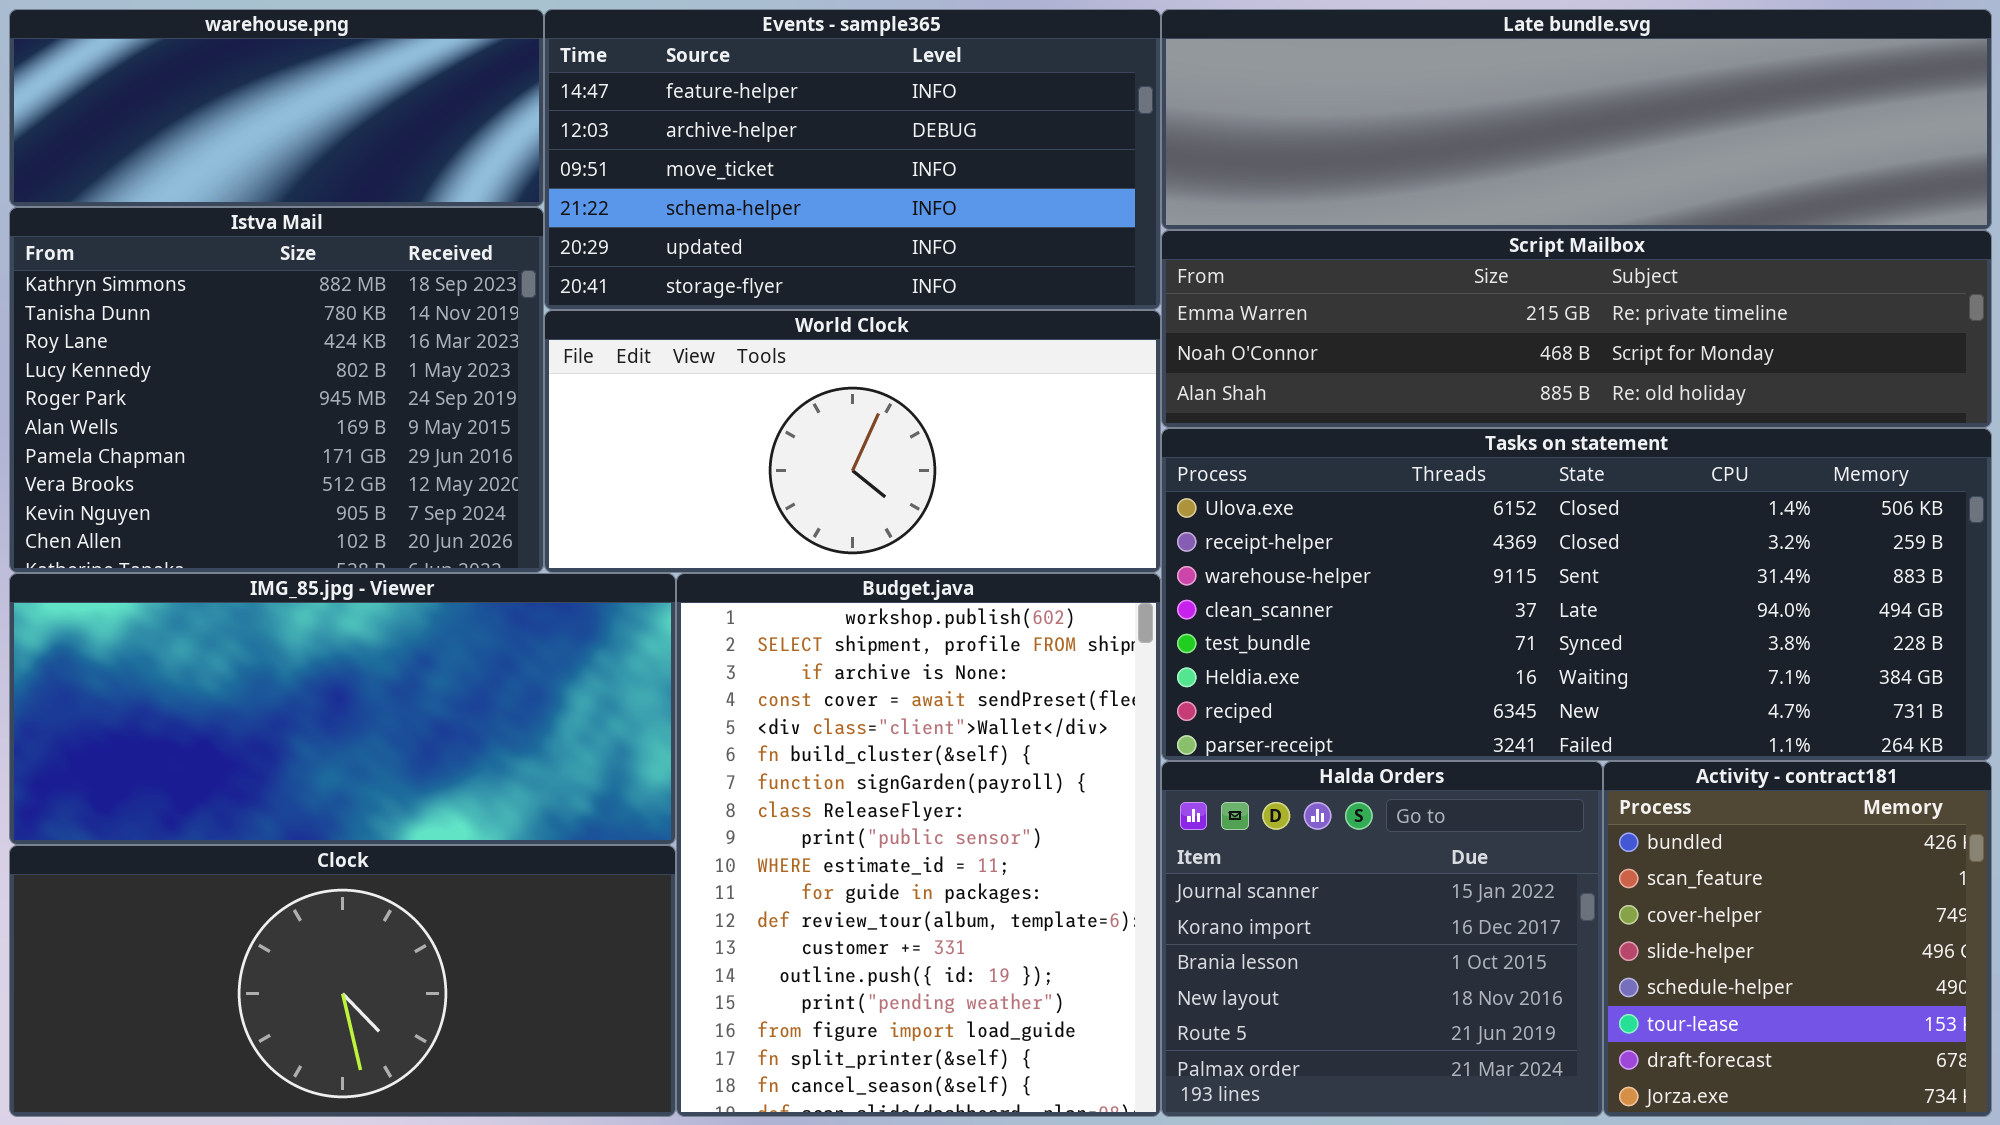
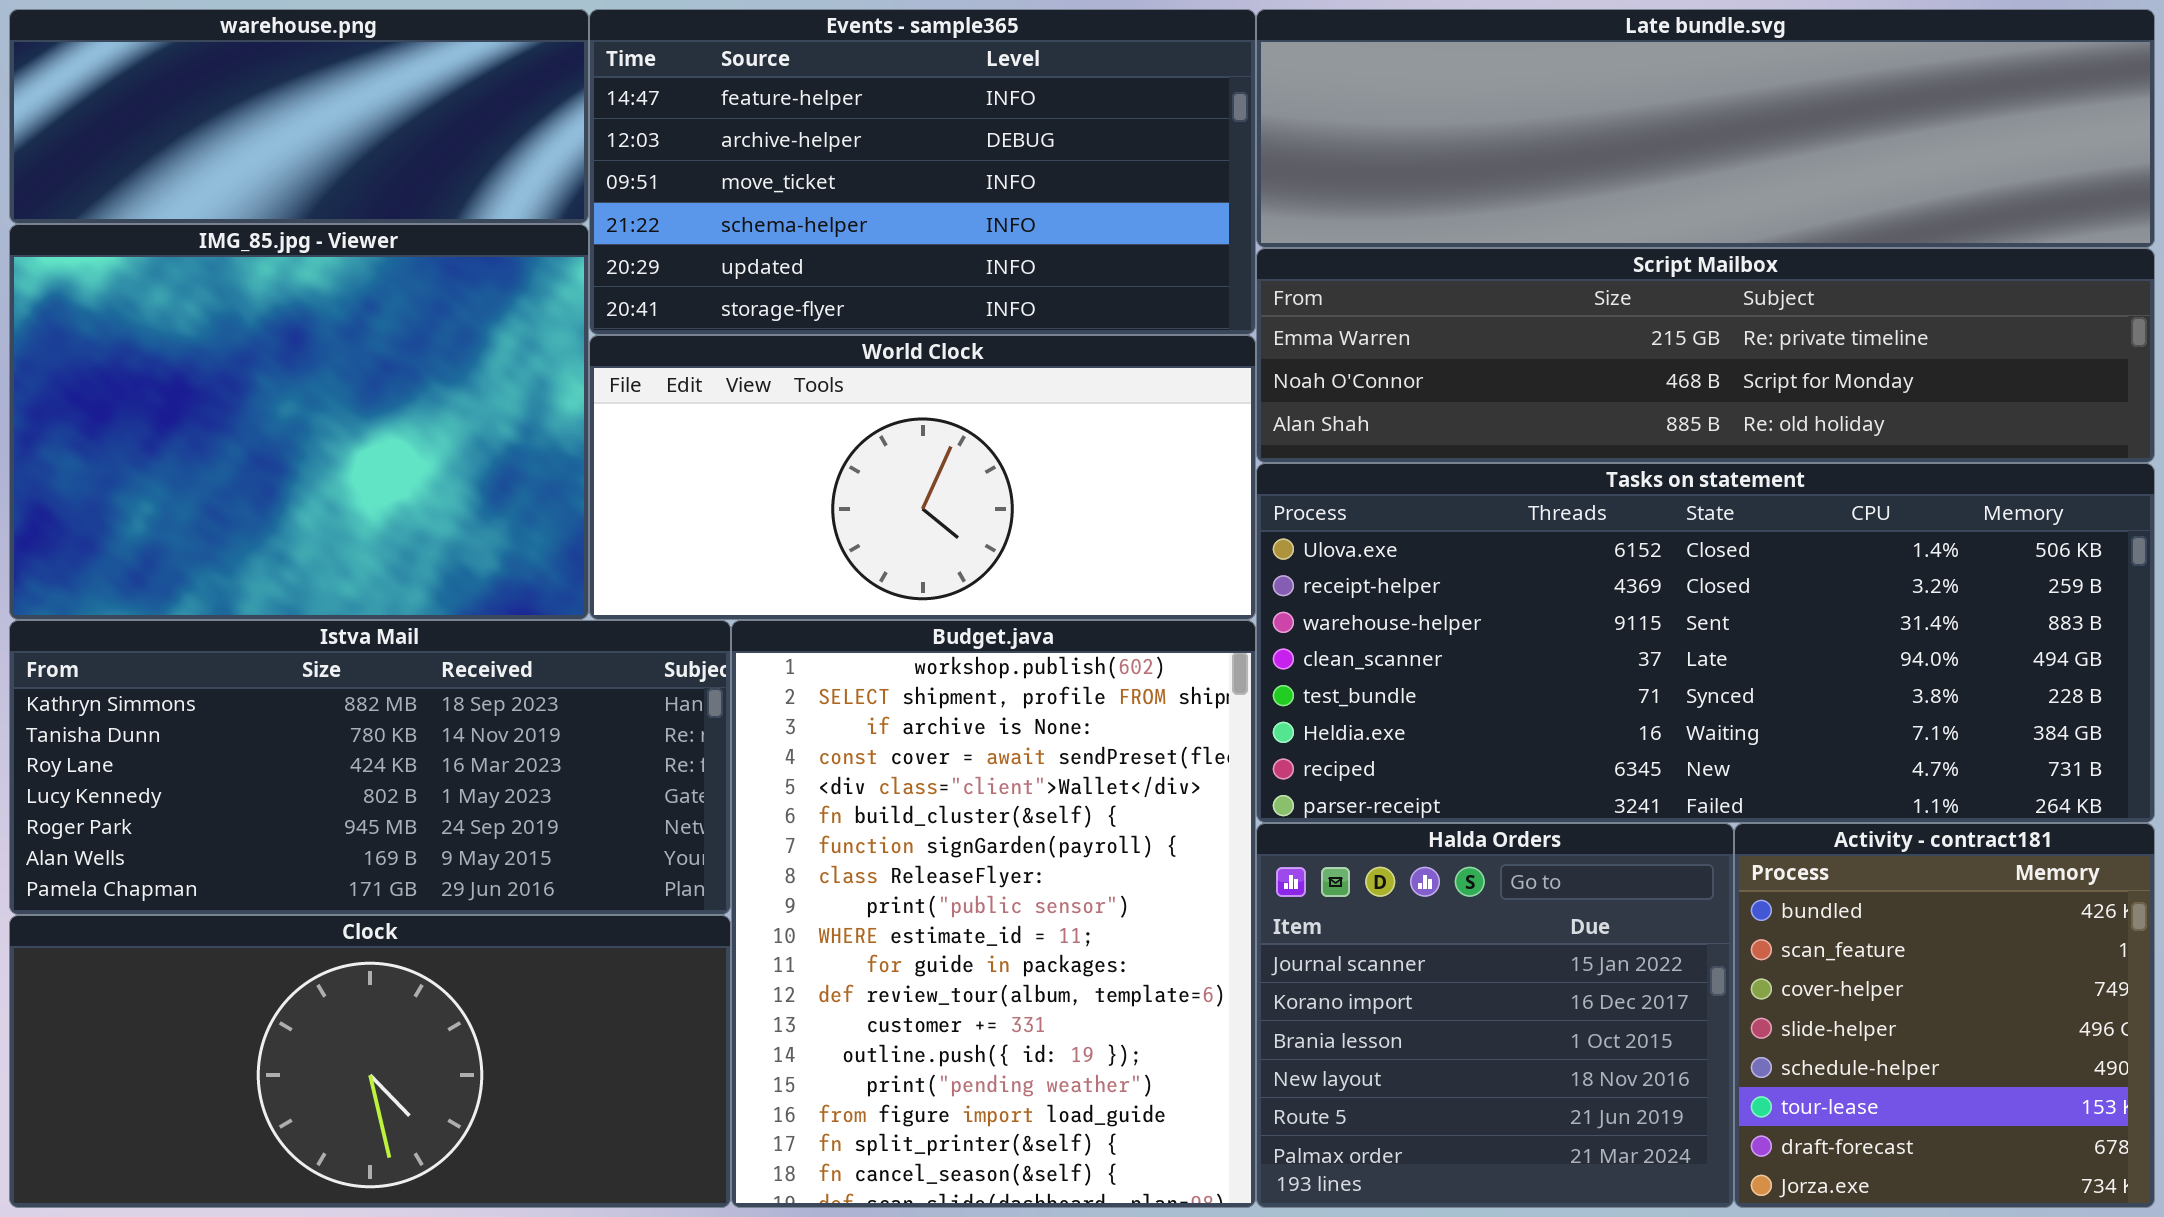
Istva Mail: [9,207,544,573] -> [9,620,731,915], moved, resized
IMG_85.jpg - Viewer: [9,573,676,845] -> [9,224,589,620], moved, resized

